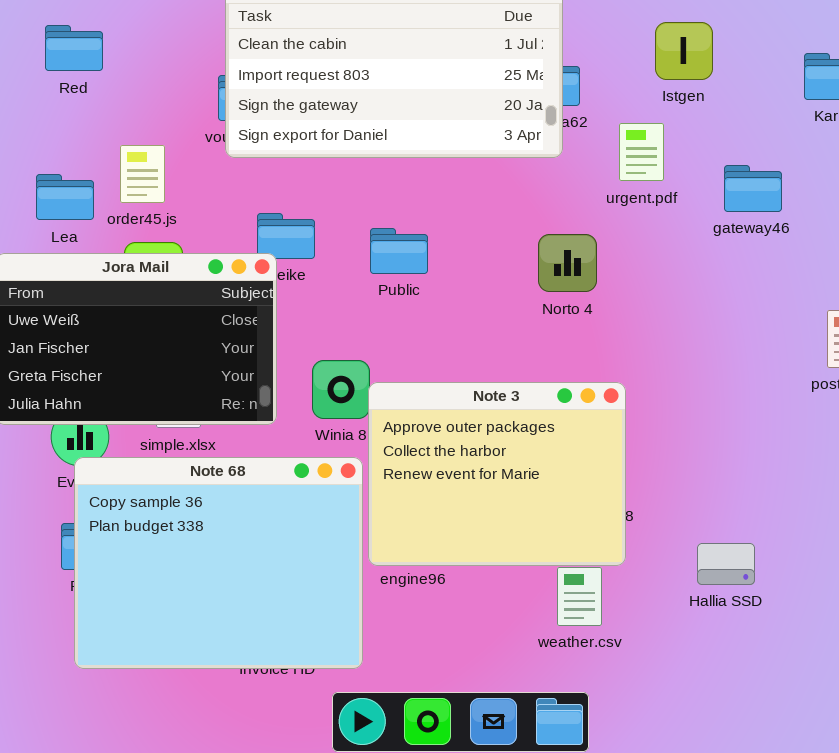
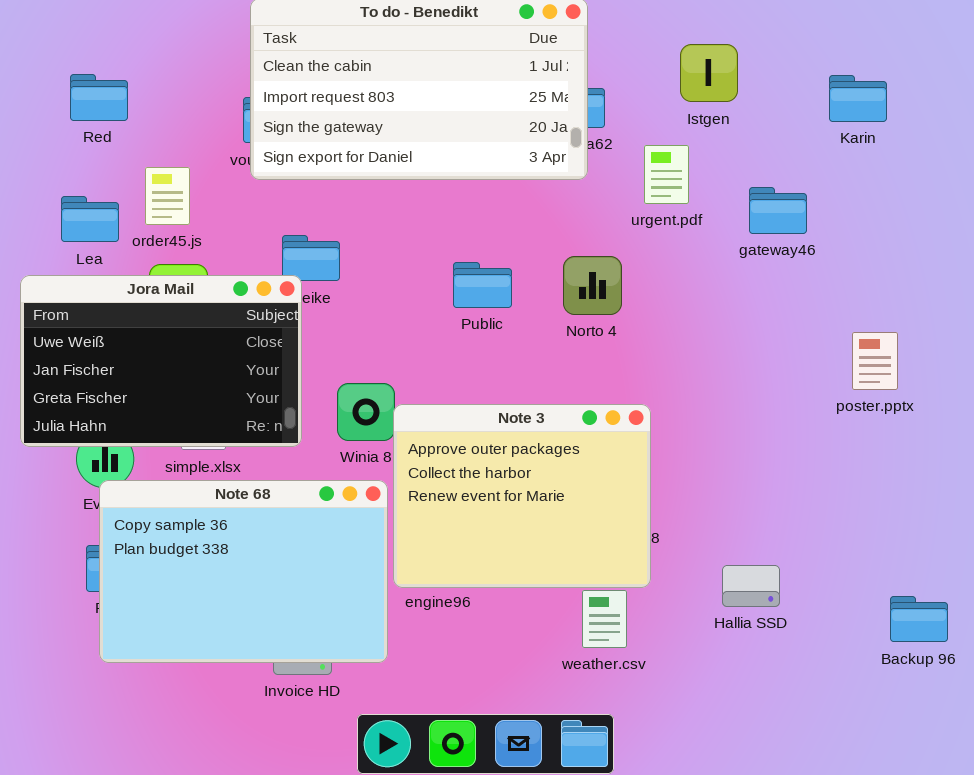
Red: [45,25,103,71] -> [70,74,128,121], moved
Public: [370,228,428,274] -> [453,262,512,308], moved
Note 68: [74,457,363,669] -> [99,480,388,663], resized

